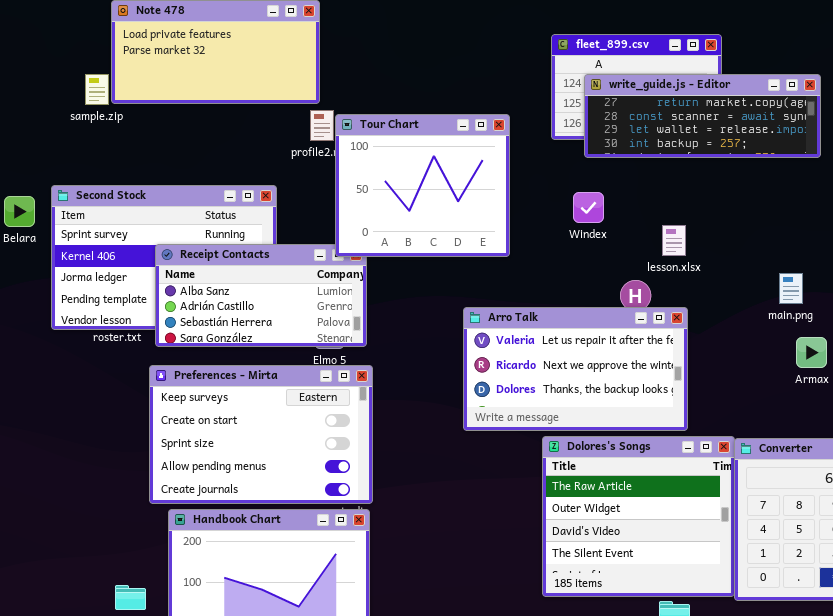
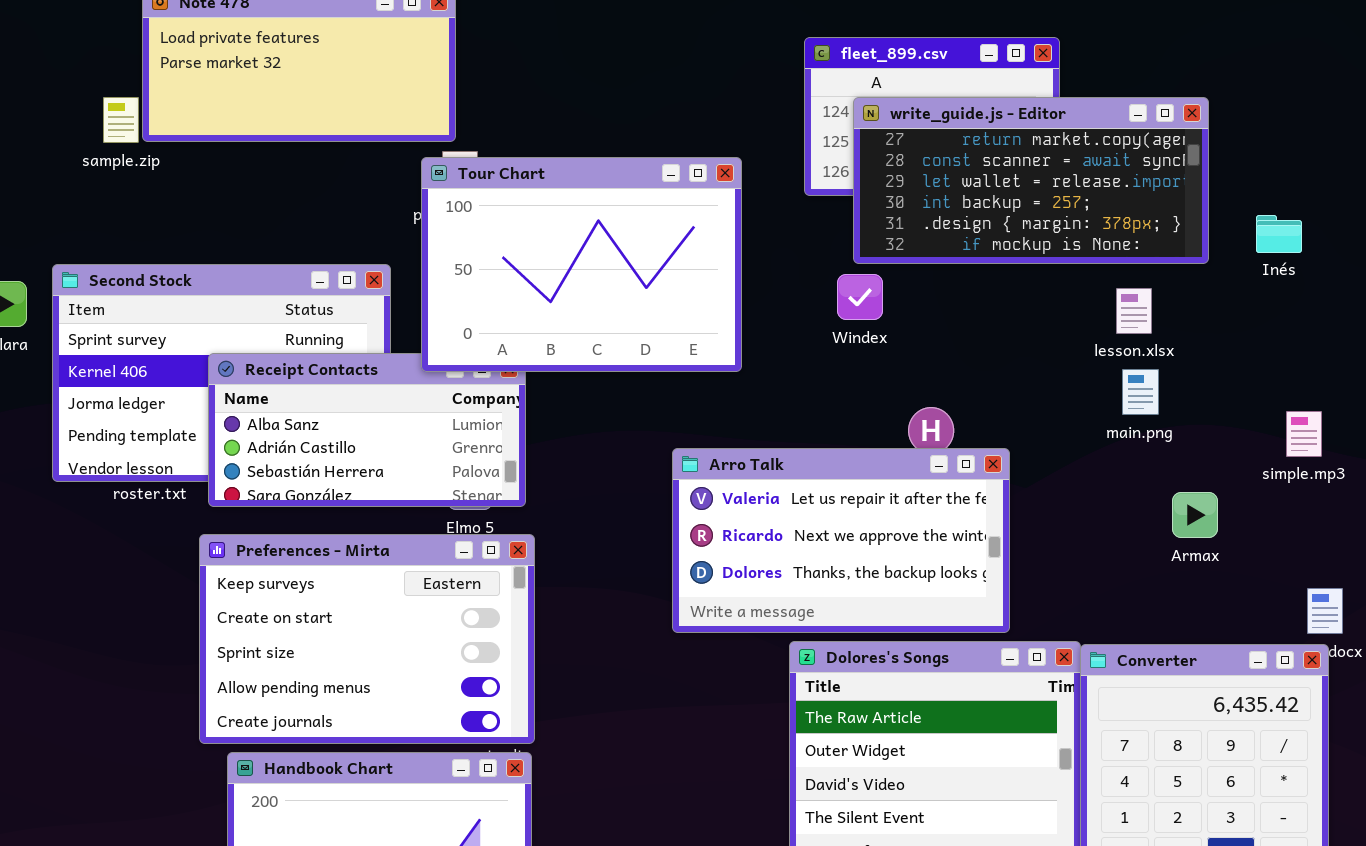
write_guide.js - Editor: [584,74,821,158] -> [853,97,1209,264], resized
Tour Chart: [335,114,510,257] -> [421,157,742,372], resized
lesson.xlsx: [662,225,686,256] -> [1116,288,1152,334], moved
main.png: [779,273,803,304] -> [1122,369,1159,415], moved

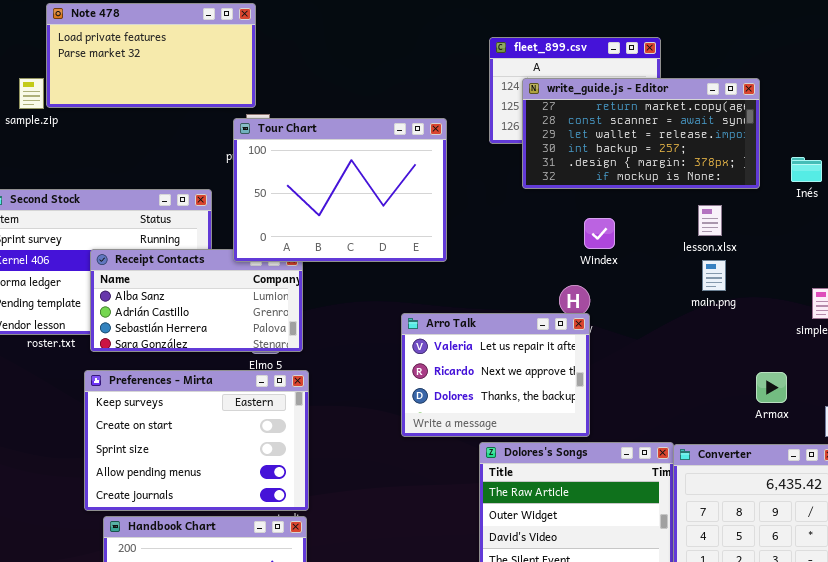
Windex: [837,274,883,320] -> [584,218,615,249], moved
Arro Talk: [672,448,1010,633] -> [401,313,590,437], resized
Armax: [1172,492,1218,538] -> [756,372,787,403], moved

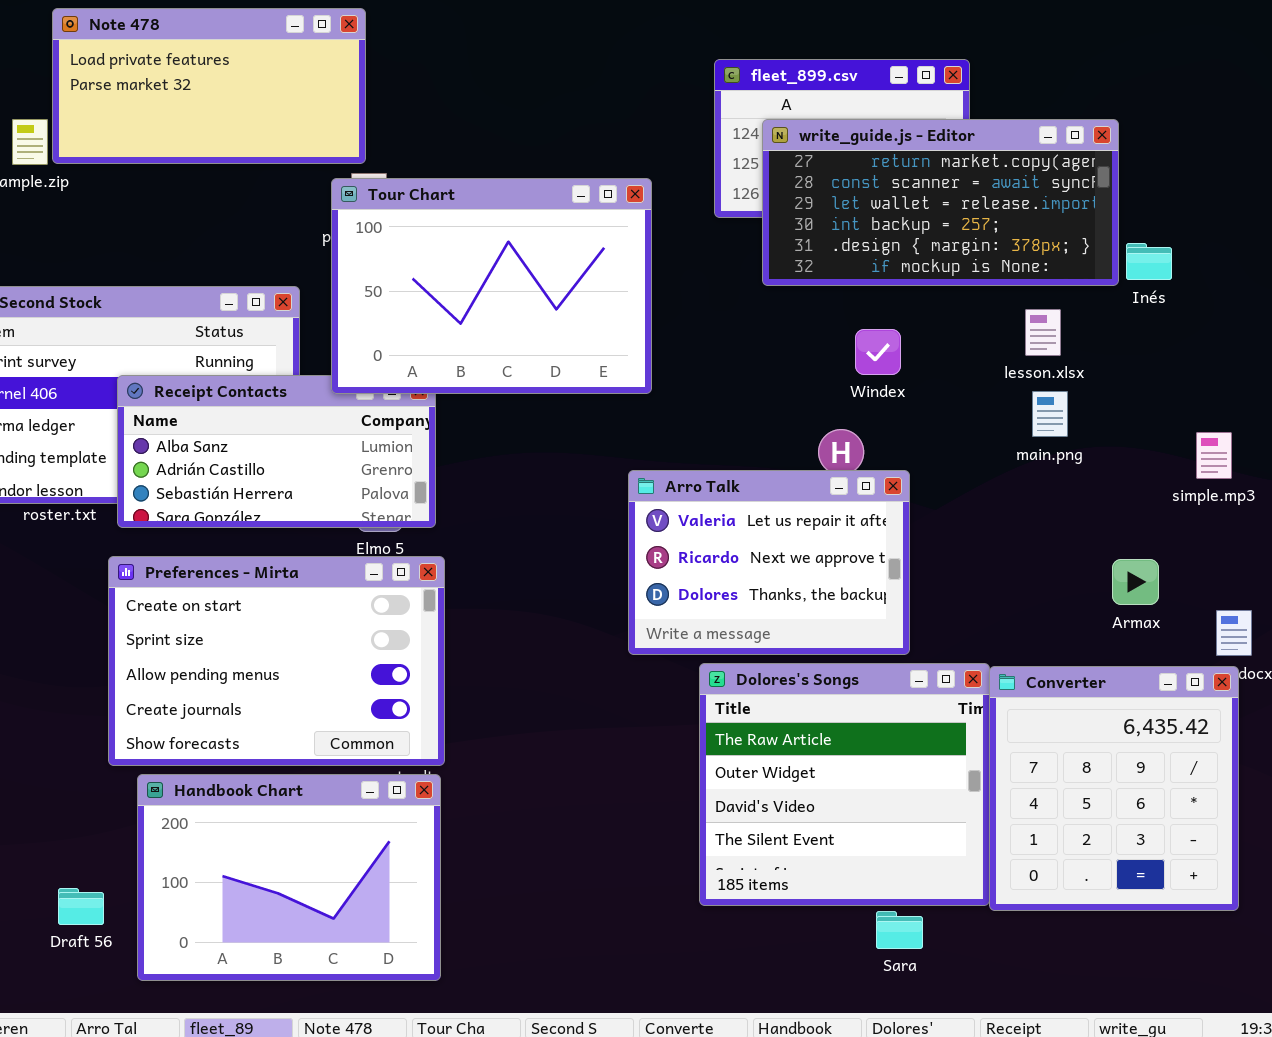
Inés: [791,157,822,182] -> [1126,243,1172,280], moved
Arro Talk: [401,313,590,437] -> [628,470,910,655], moved
Preferences - Mirta: [84,370,309,511] -> [108,556,445,766], scrolled down 1 row

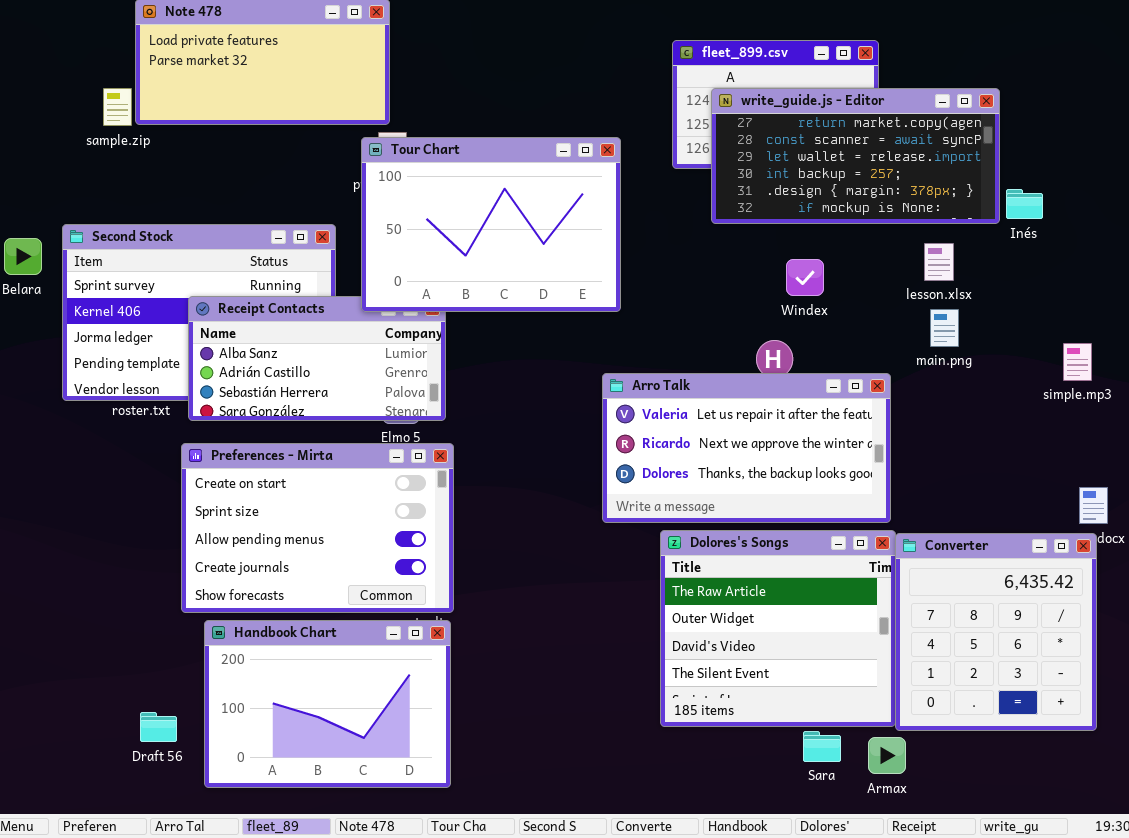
Arro Talk: [628,470,910,655] -> [602,373,891,523], resized
Armax: [1112,559,1159,605] -> [868,737,906,774], moved

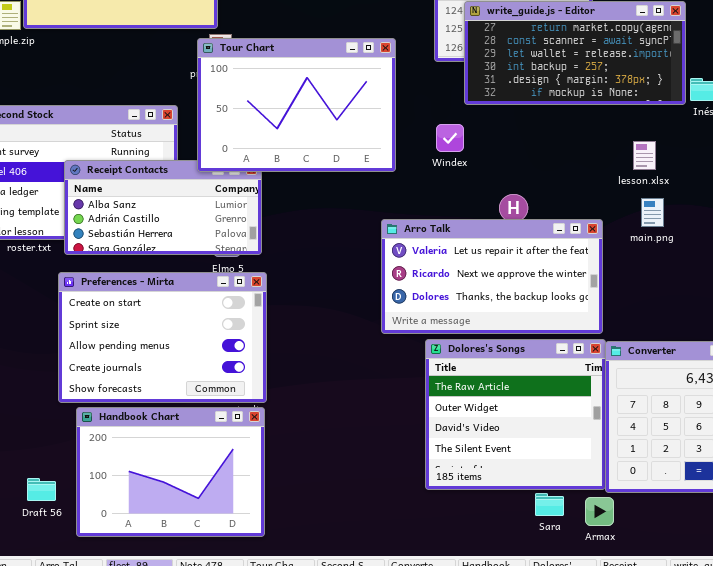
lesson.xlsx: [924,243,954,281] -> [633,141,656,170], moved
Windex: [786,259,824,296] -> [436,124,464,152], moved
main.png: [930,309,959,347] -> [641,198,664,227], moved

